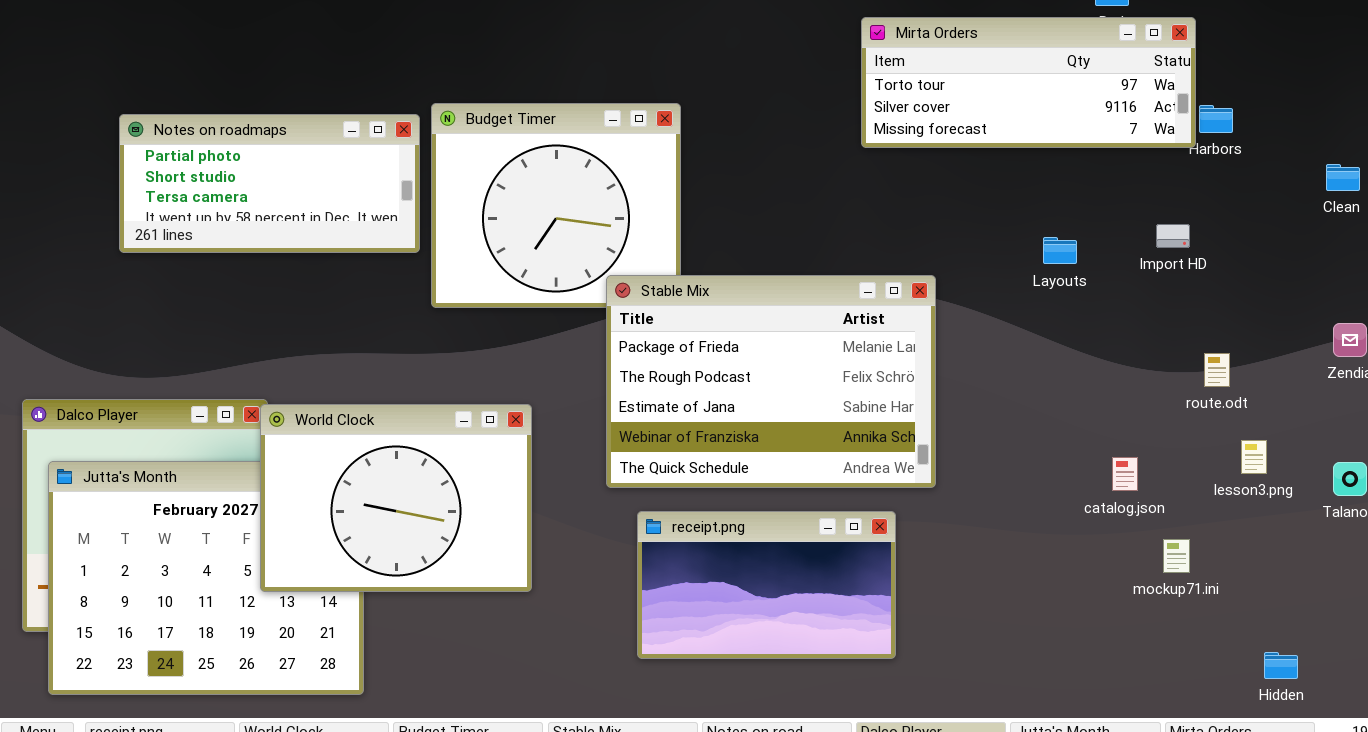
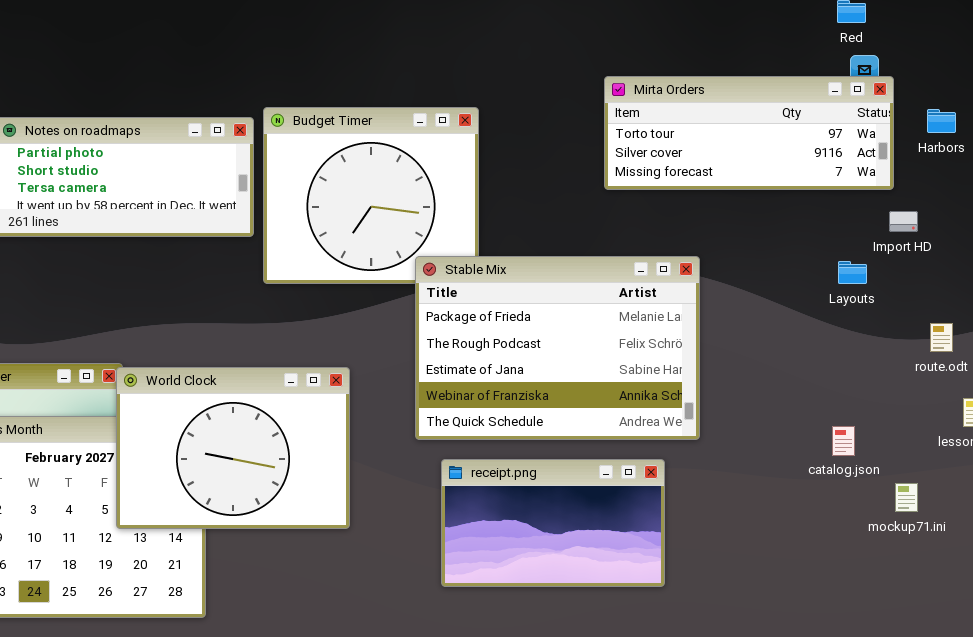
Mirta Orders: [861,17,1196,148] -> [604,76,894,190], moved
Layouts: [1043,237,1077,264] -> [838,261,867,284], moved
catalog.json: [1112,457,1138,491] -> [832,426,855,456], moved

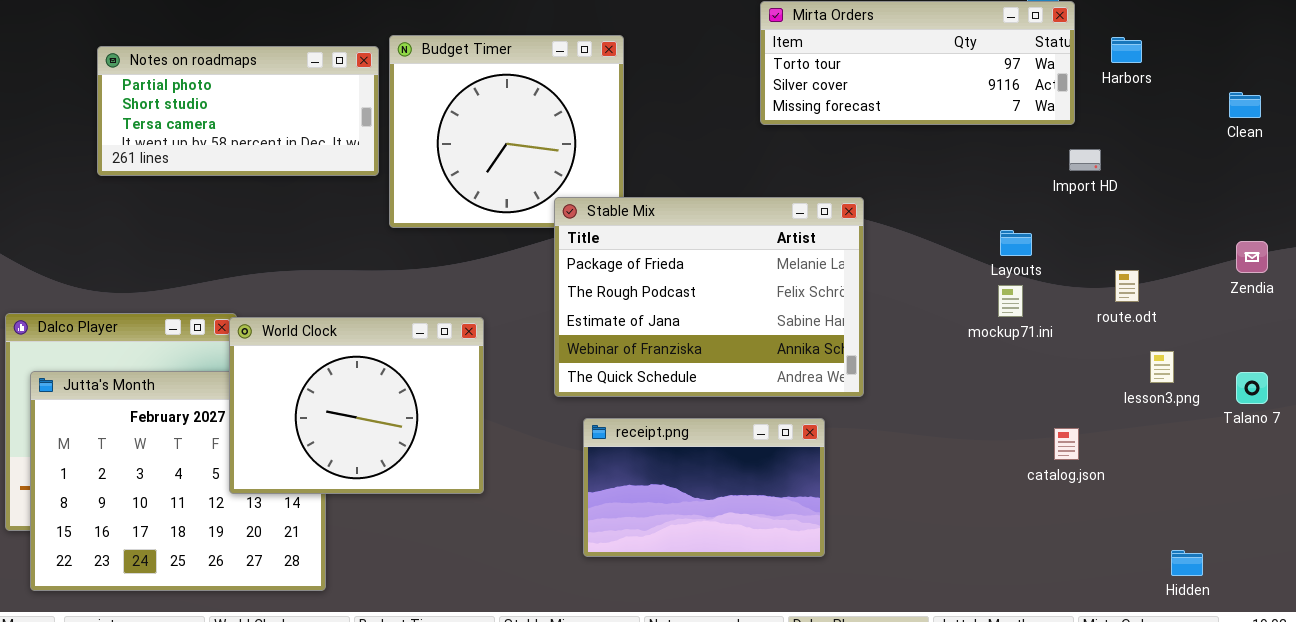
Layouts: [838,261,867,284] -> [1000,230,1032,256], moved
catalog.json: [832,426,855,456] -> [1054,428,1079,460], moved
mockup71.ini: [895,483,918,512] -> [998,285,1023,317], moved

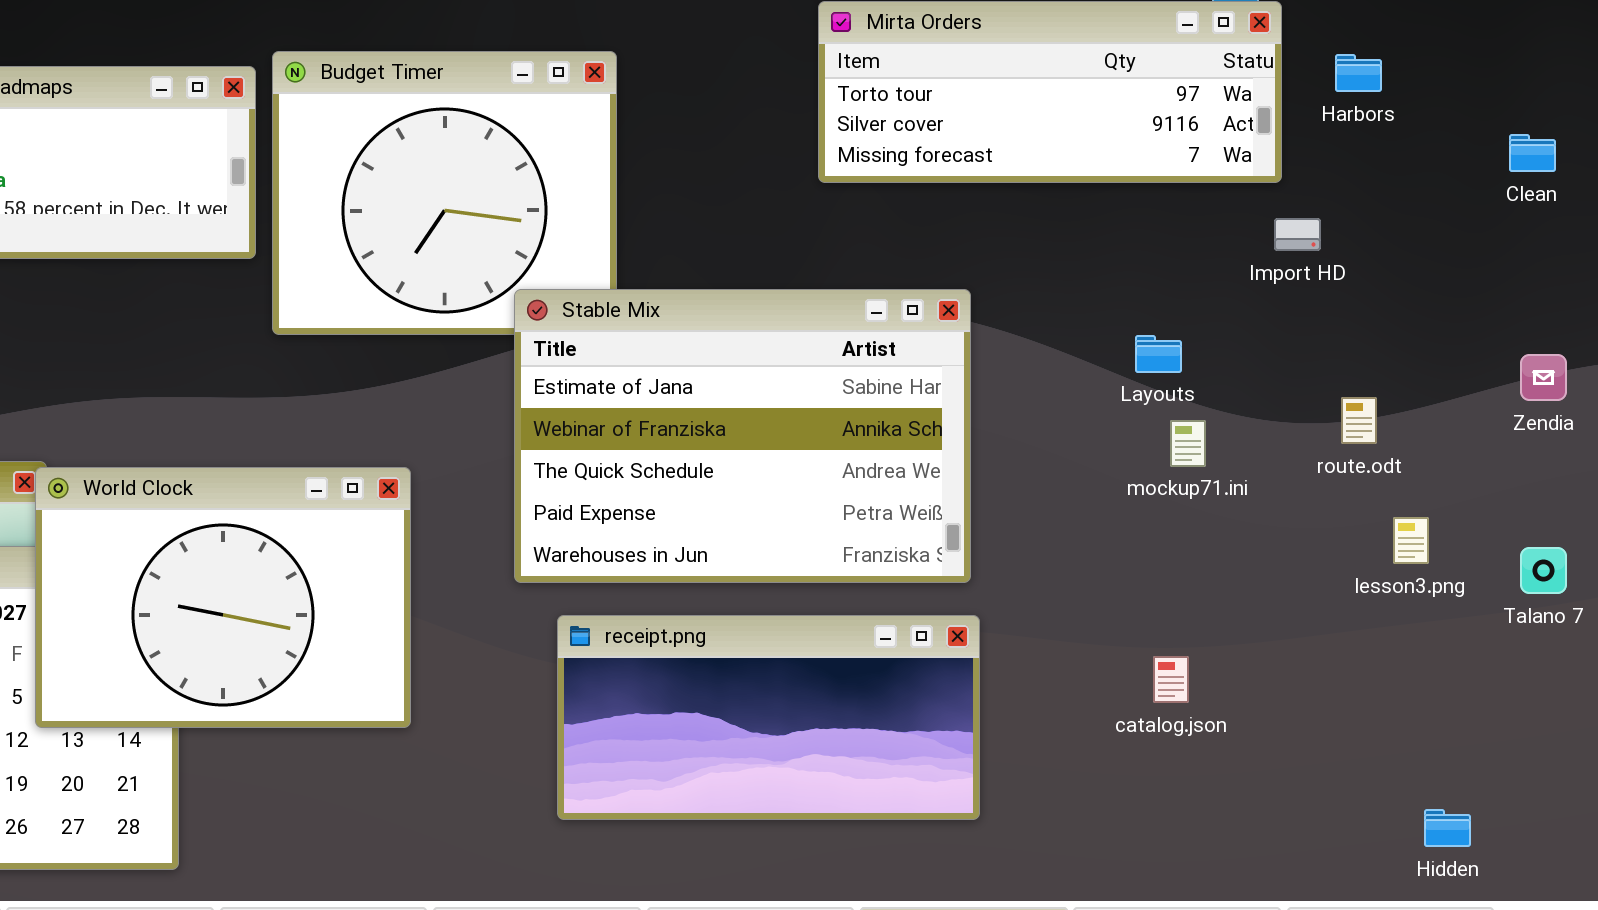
Stable Mix: [554,197,864,397] -> [514,289,971,583], scrolled down 2 rows
Layouts: [1000,230,1032,256] -> [1135,335,1182,373], moved
receipt.png: [583,418,825,557] -> [557,615,980,820], resized
catalog.json: [1054,428,1079,460] -> [1153,656,1189,703], moved

